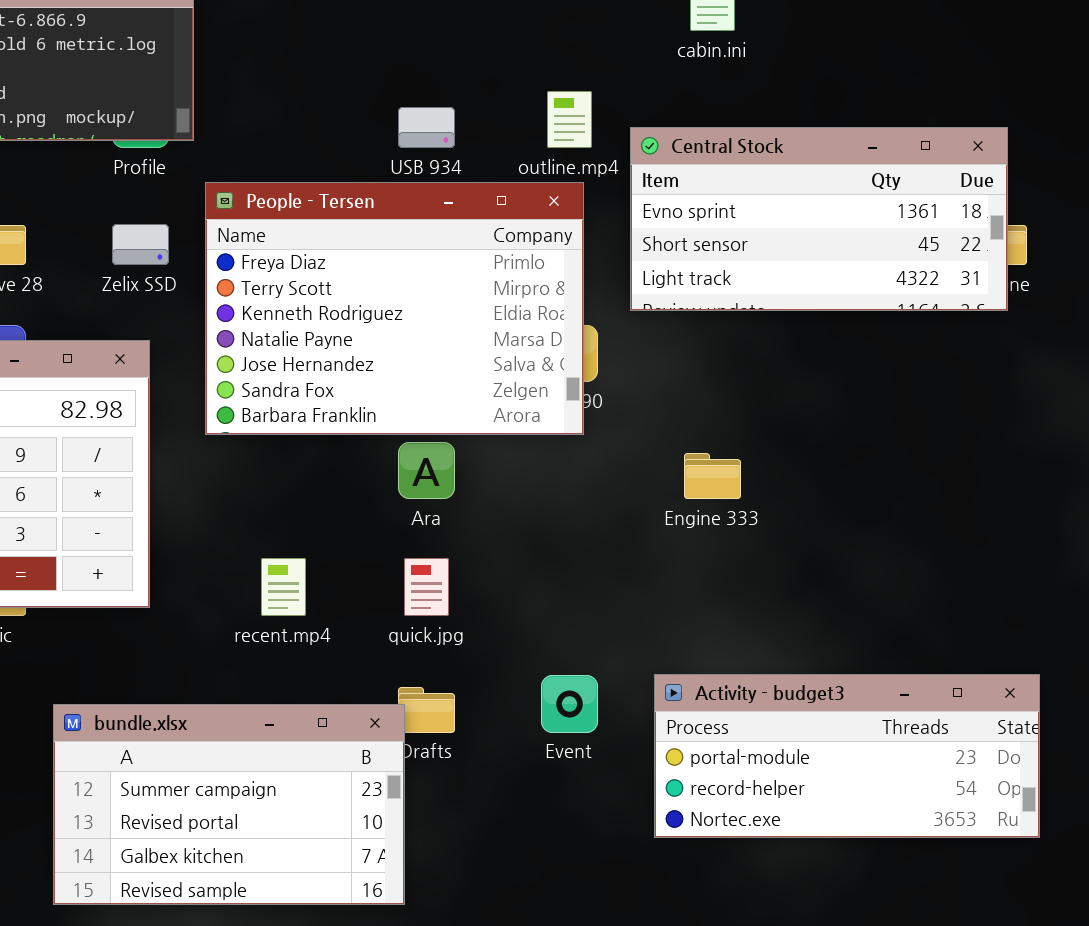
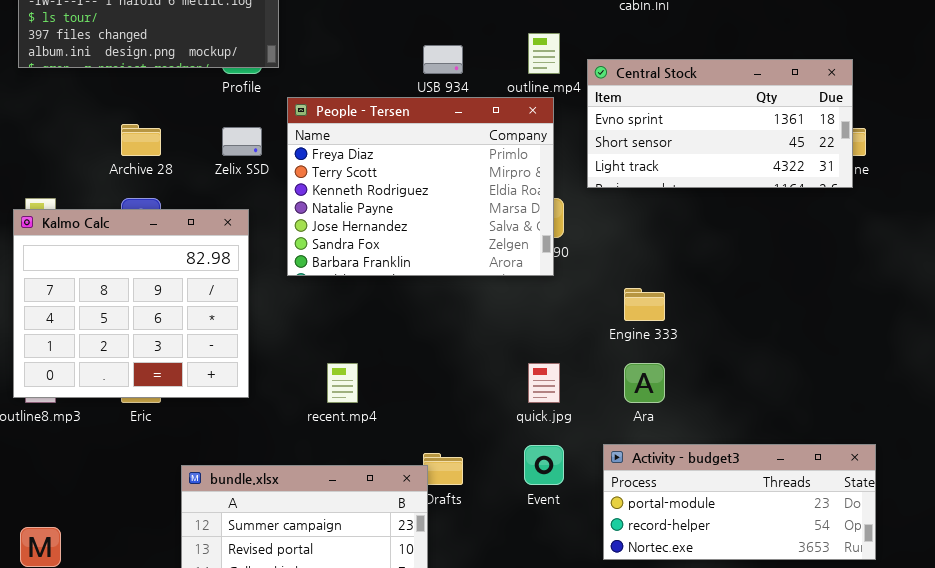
Ara: [398,442,455,499] -> [624,363,665,403], moved
quick.jpg: [404,558,449,616] -> [528,363,560,403], moved

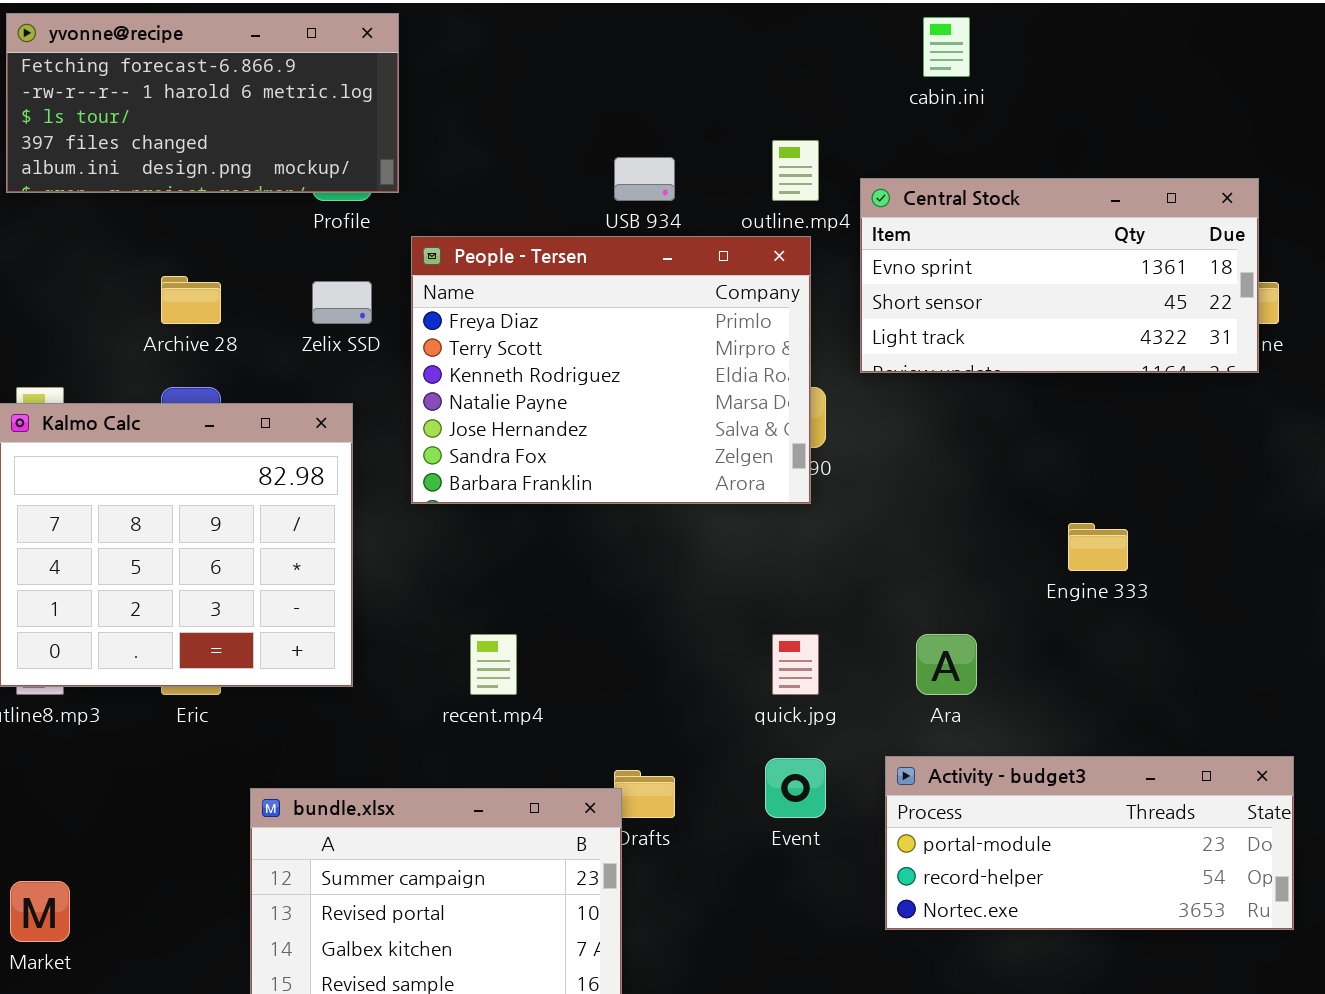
Engine 333: [624,288,665,321] -> [1068,523,1128,571], moved

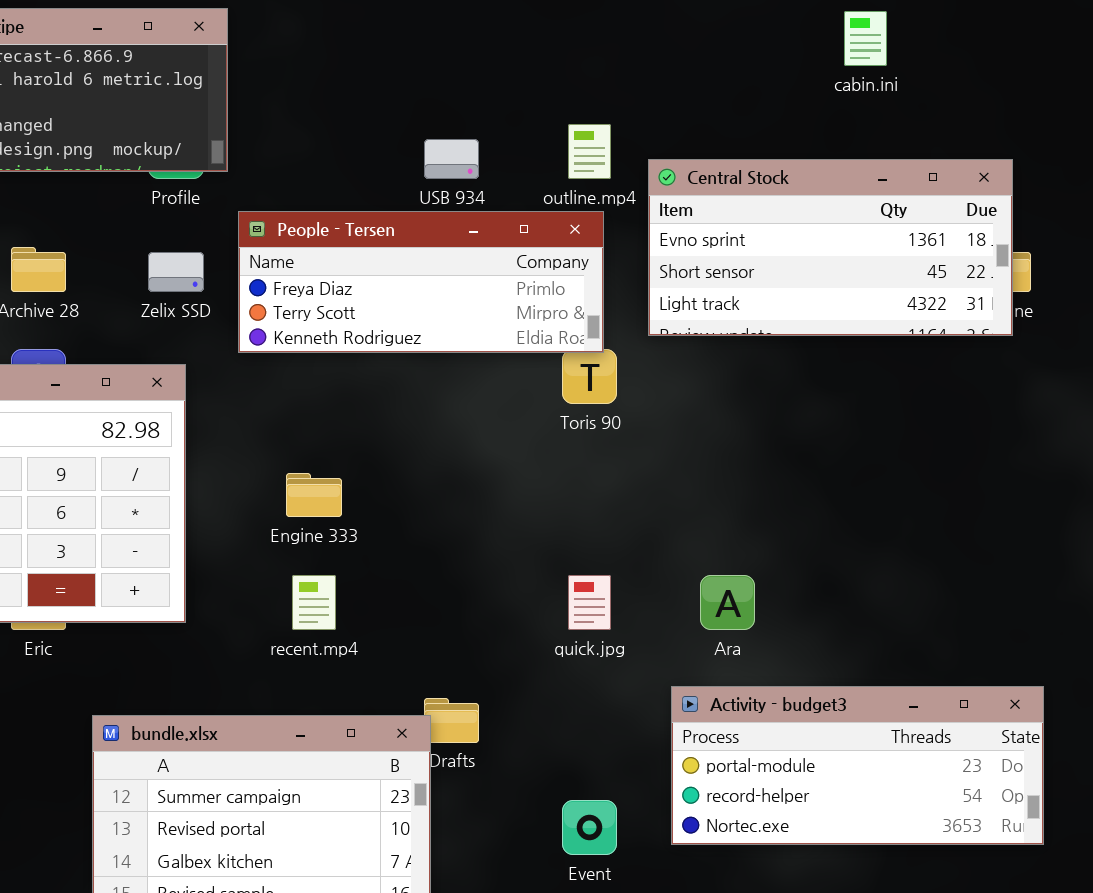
cabin.ini: [923,17,970,77] -> [844,11,887,66], moved
People - Tersen: [411,236,811,504] -> [238,211,604,353], resized
Engine 333: [1068,523,1128,571] -> [286,473,342,517], moved
Event: [765,758,826,818] -> [562,800,617,855], moved

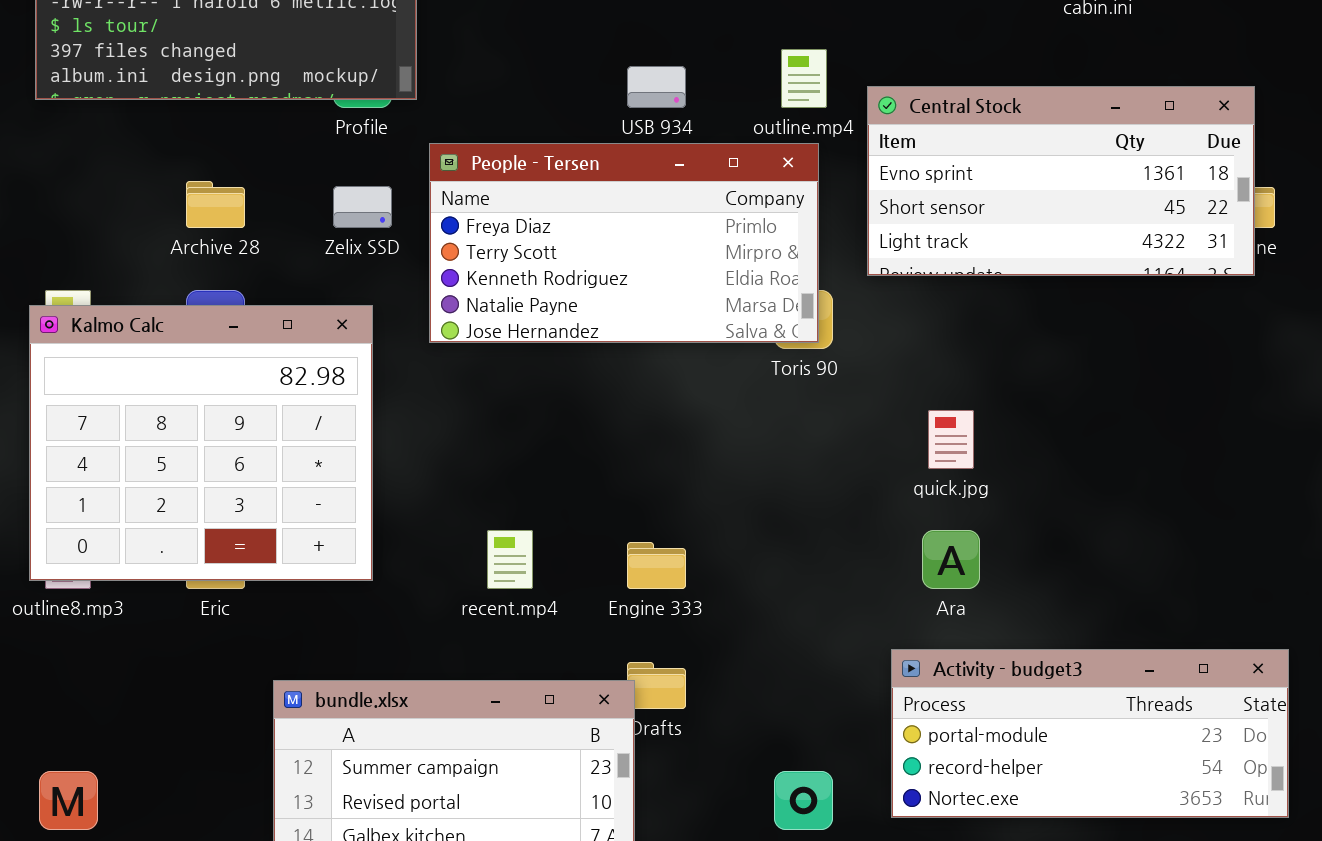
People - Tersen: [238,211,604,353] -> [429,143,819,343], resized
Engine 333: [286,473,342,517] -> [627,542,686,589], moved
quick.jpg: [568,575,611,630] -> [928,410,974,469], moved

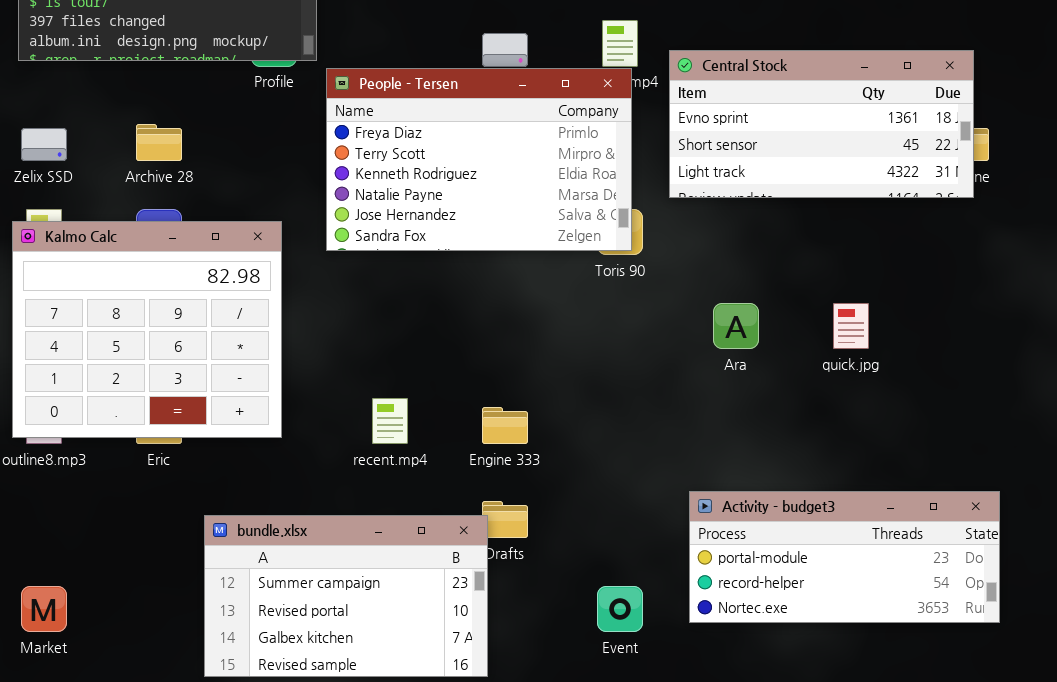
People - Tersen: [429,143,819,343] -> [326,68,632,251], resized
Zelix SSD: [333,186,392,228] -> [21,128,67,161], moved
quick.jpg: [928,410,974,469] -> [833,303,869,349], moved
Ara: [922,530,980,589] -> [713,303,759,349], moved

